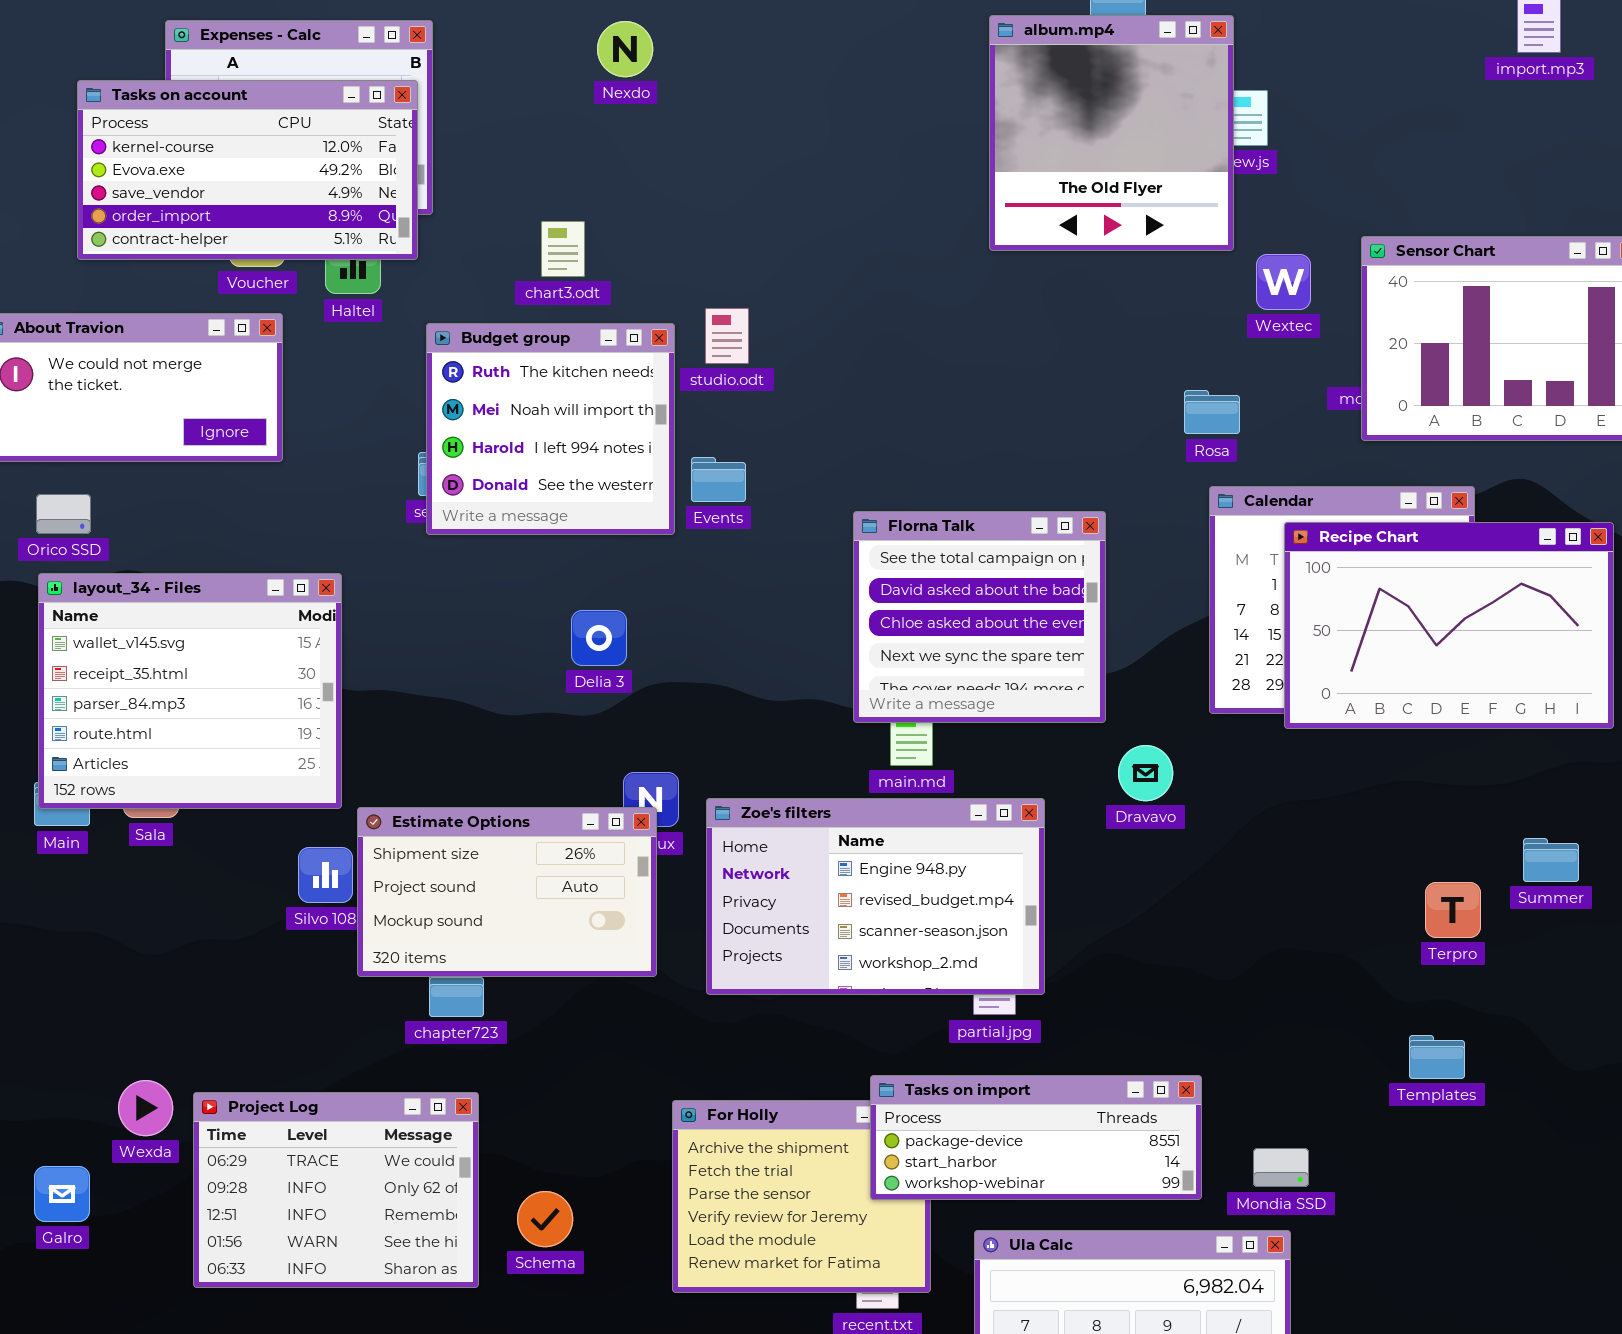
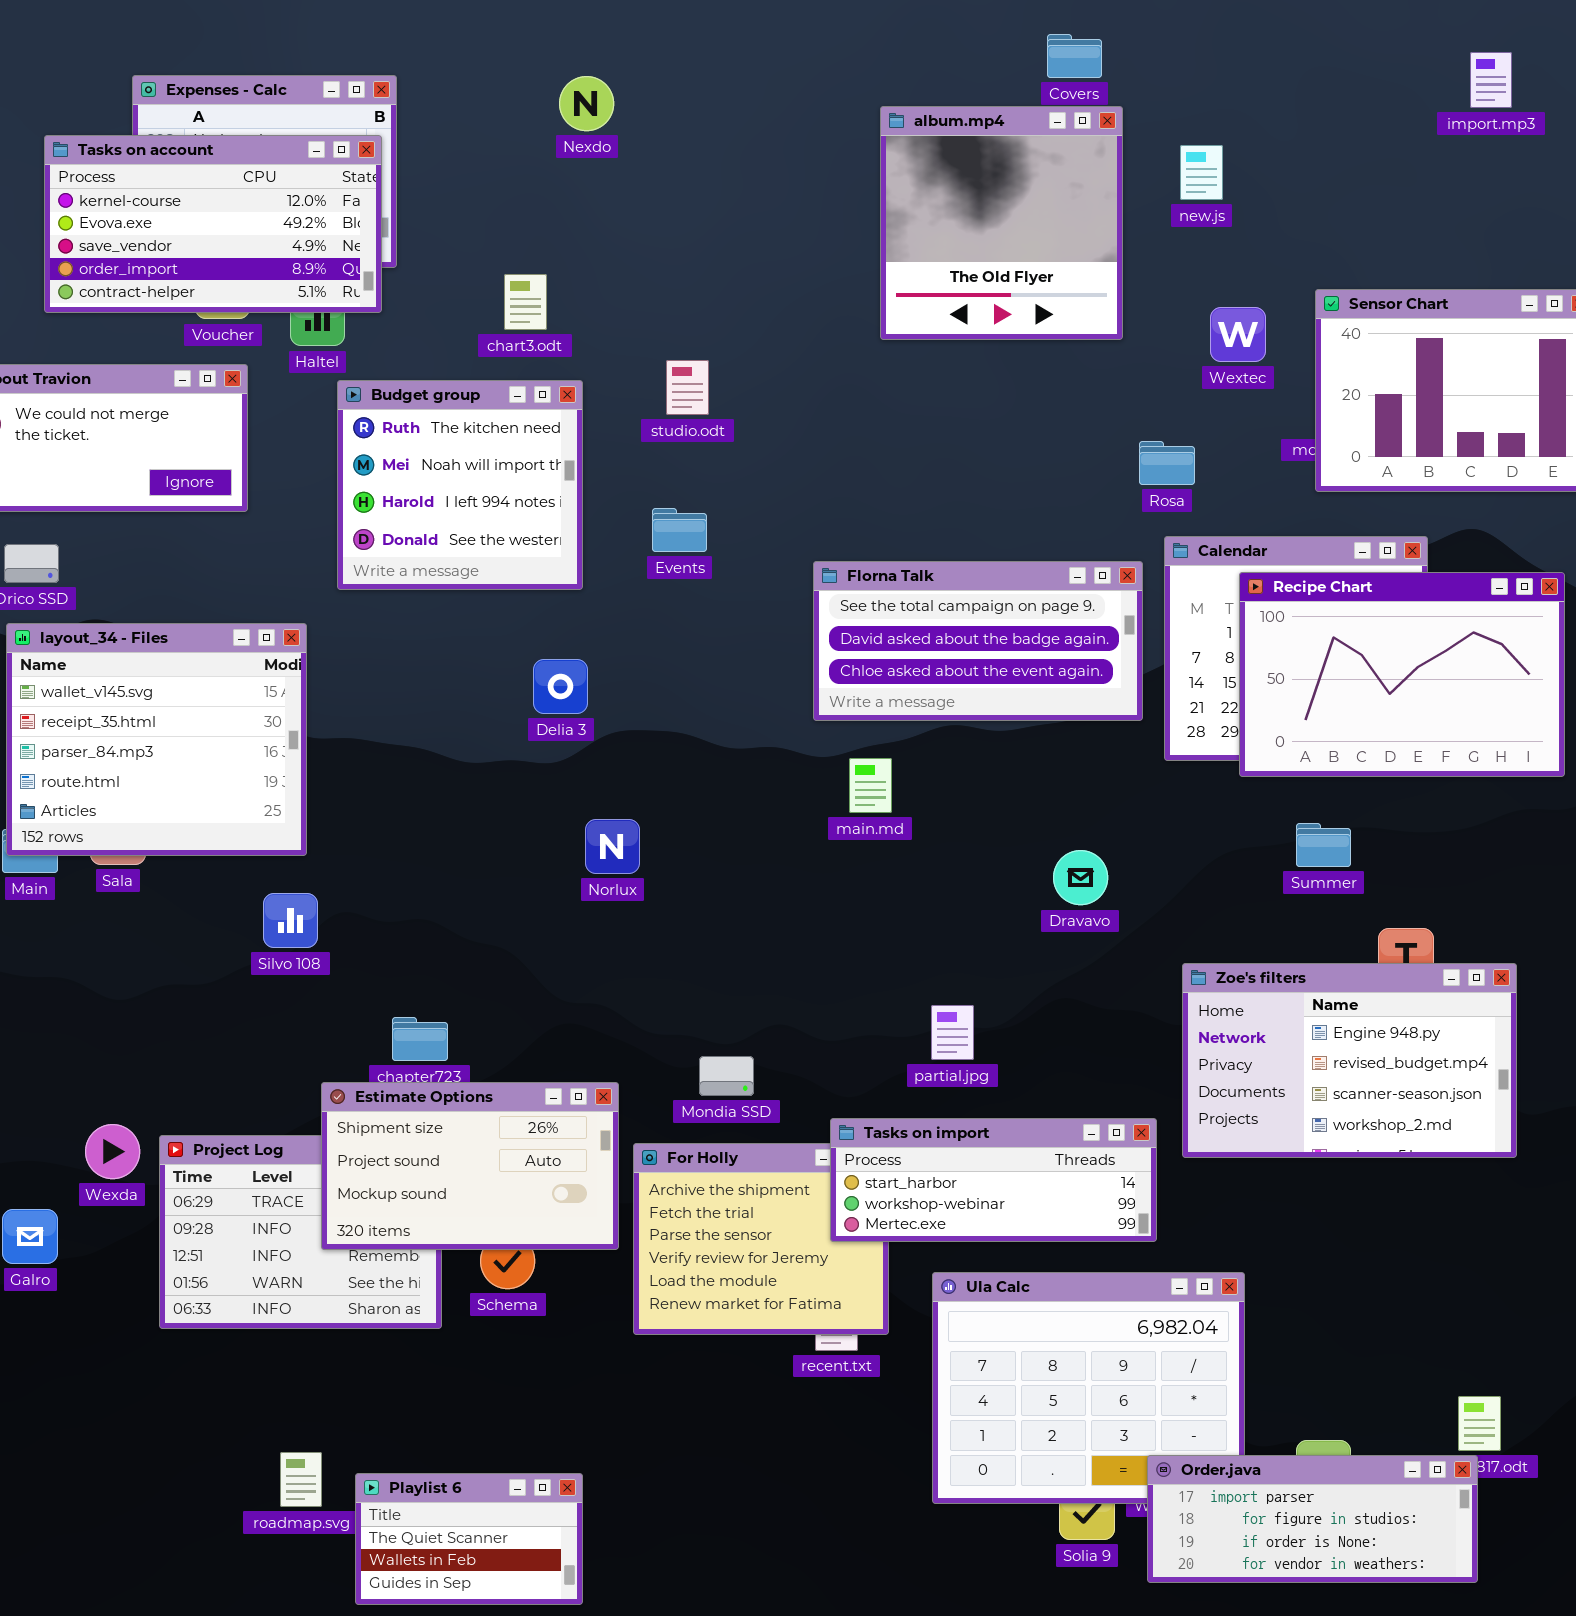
album.mp4: [989,15,1234,251] -> [880,106,1123,340], moved
Budget group: [426,323,675,535] -> [337,380,583,590], moved
Florna Talk: [853,511,1106,723] -> [813,561,1143,721], resized
Dravavo: [1118,745,1173,801] -> [1053,850,1108,905], moved
Zoe's filters: [706,798,1045,995] -> [1182,963,1517,1158], moved
Estimate Options: [357,807,657,977] -> [321,1082,619,1250], moved
Summer: [1523,838,1579,882] -> [1296,823,1351,867], moved
Tasks on import: [870,1075,1202,1200] -> [830,1118,1157,1242], scrolled down 1 row
Mondia SSD: [1253,1148,1309,1187] -> [699,1056,754,1096], moved

